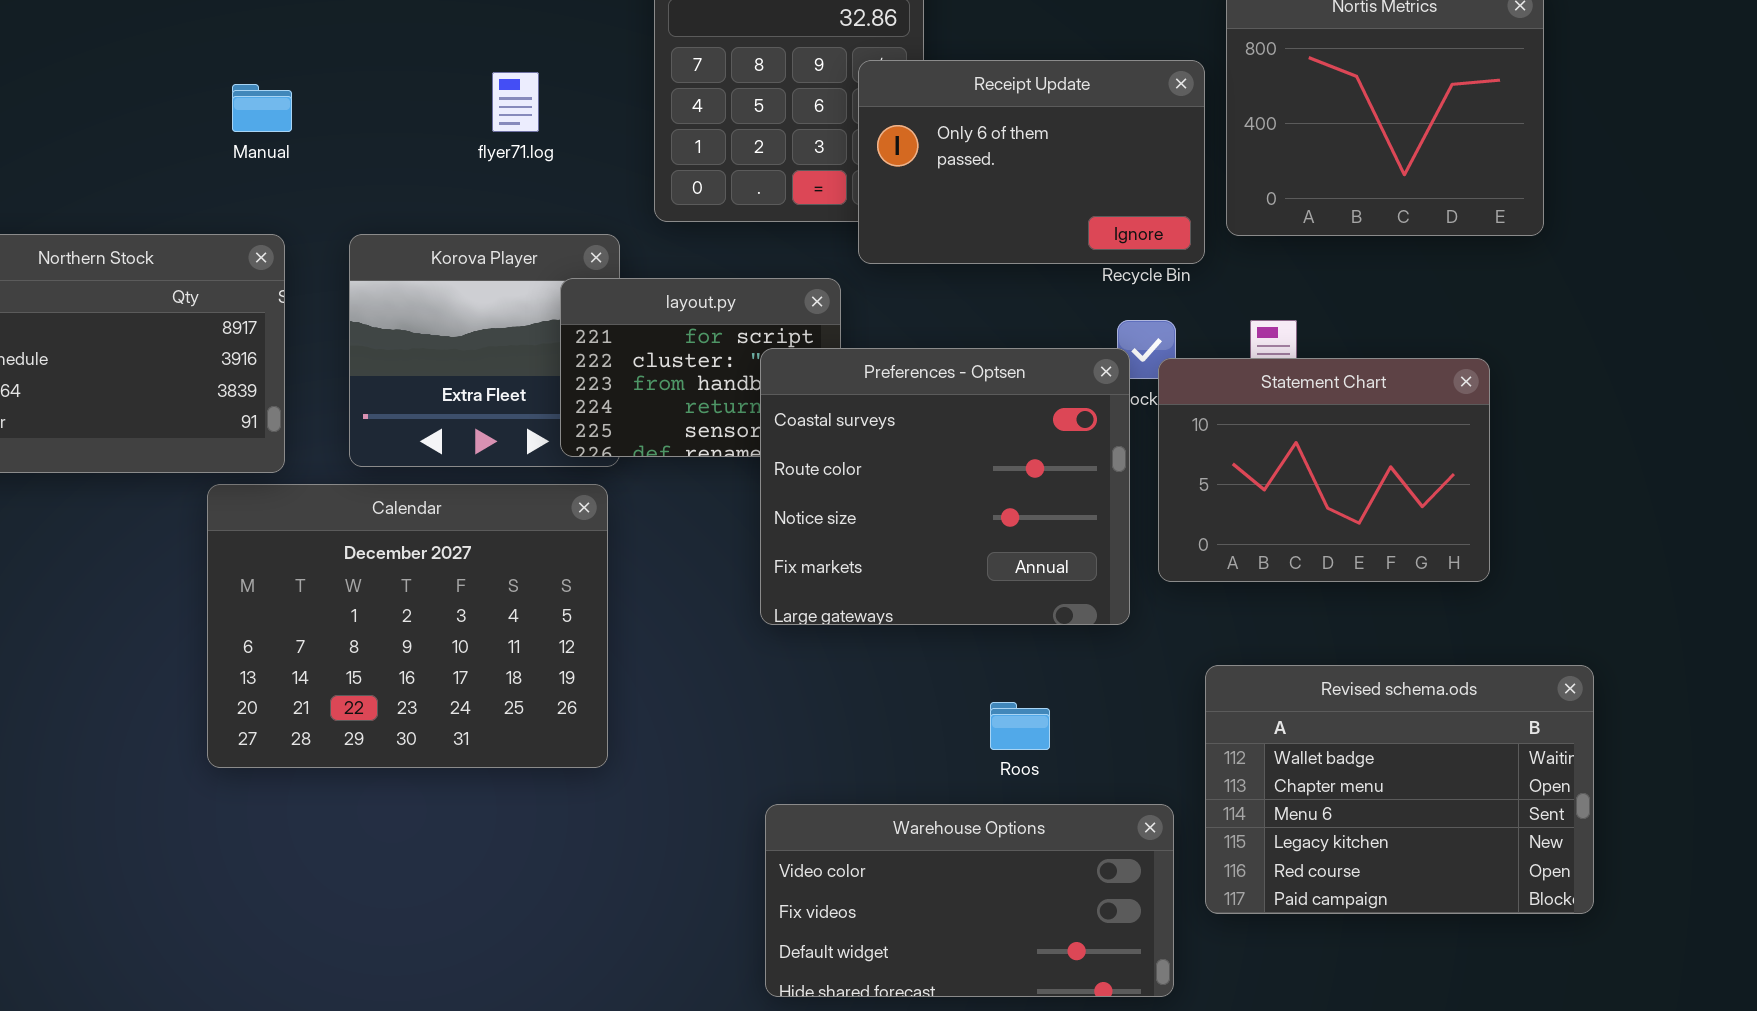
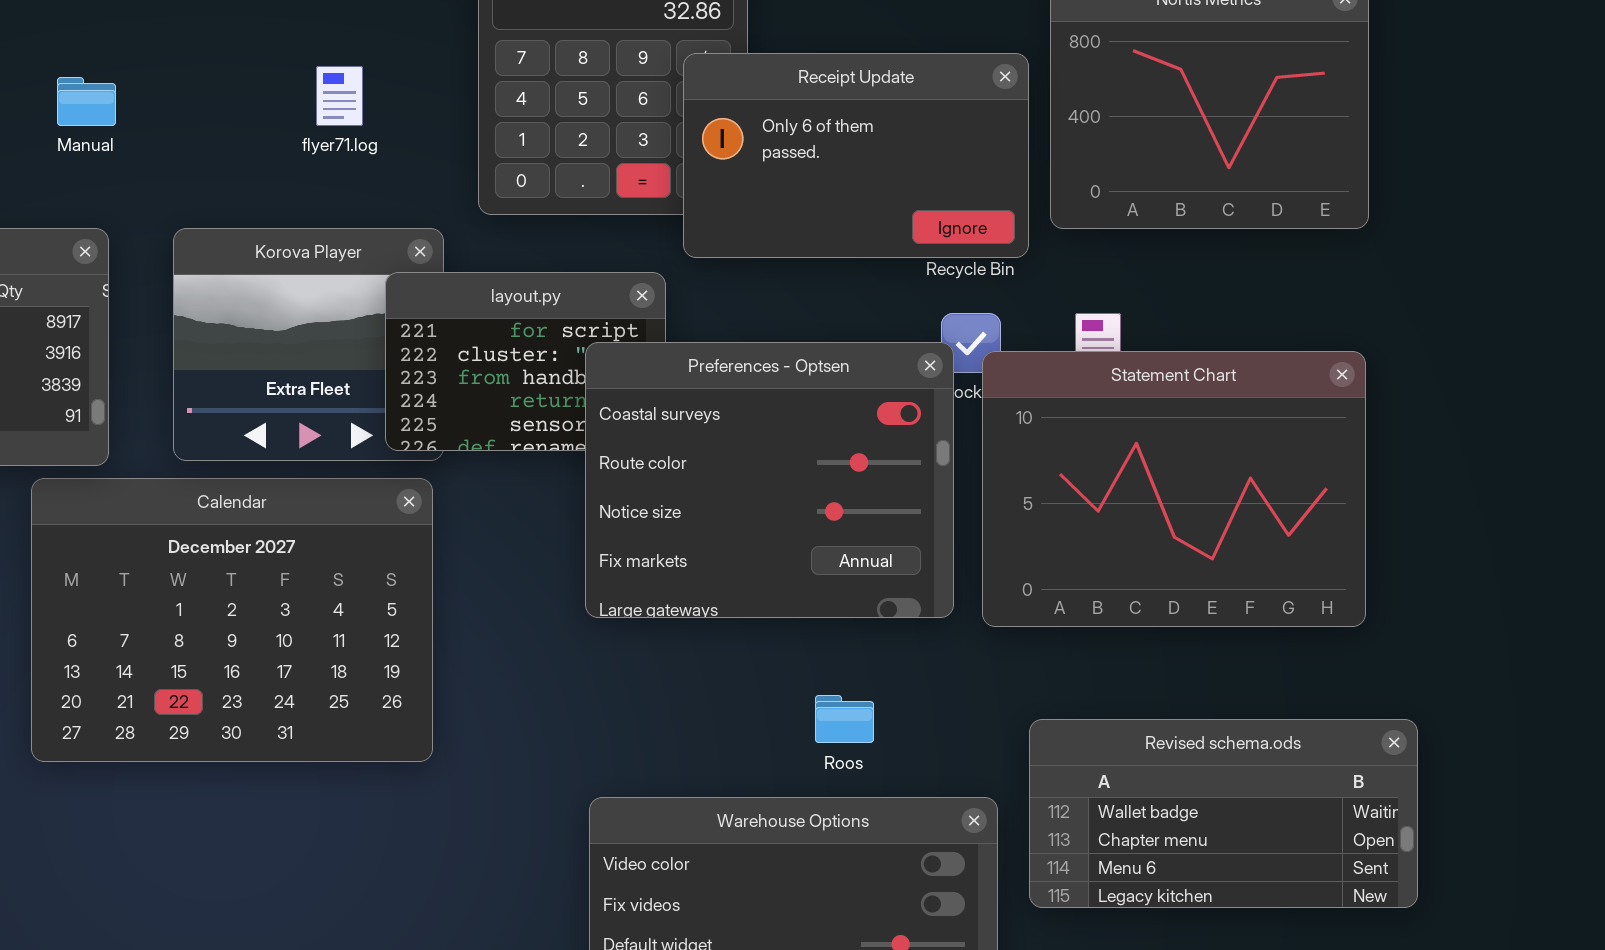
Statement Chart: [1158,358,1490,582] -> [982,351,1366,627], resized
Revised schema.ods: [1205,665,1594,914] -> [1029,719,1418,908], resized

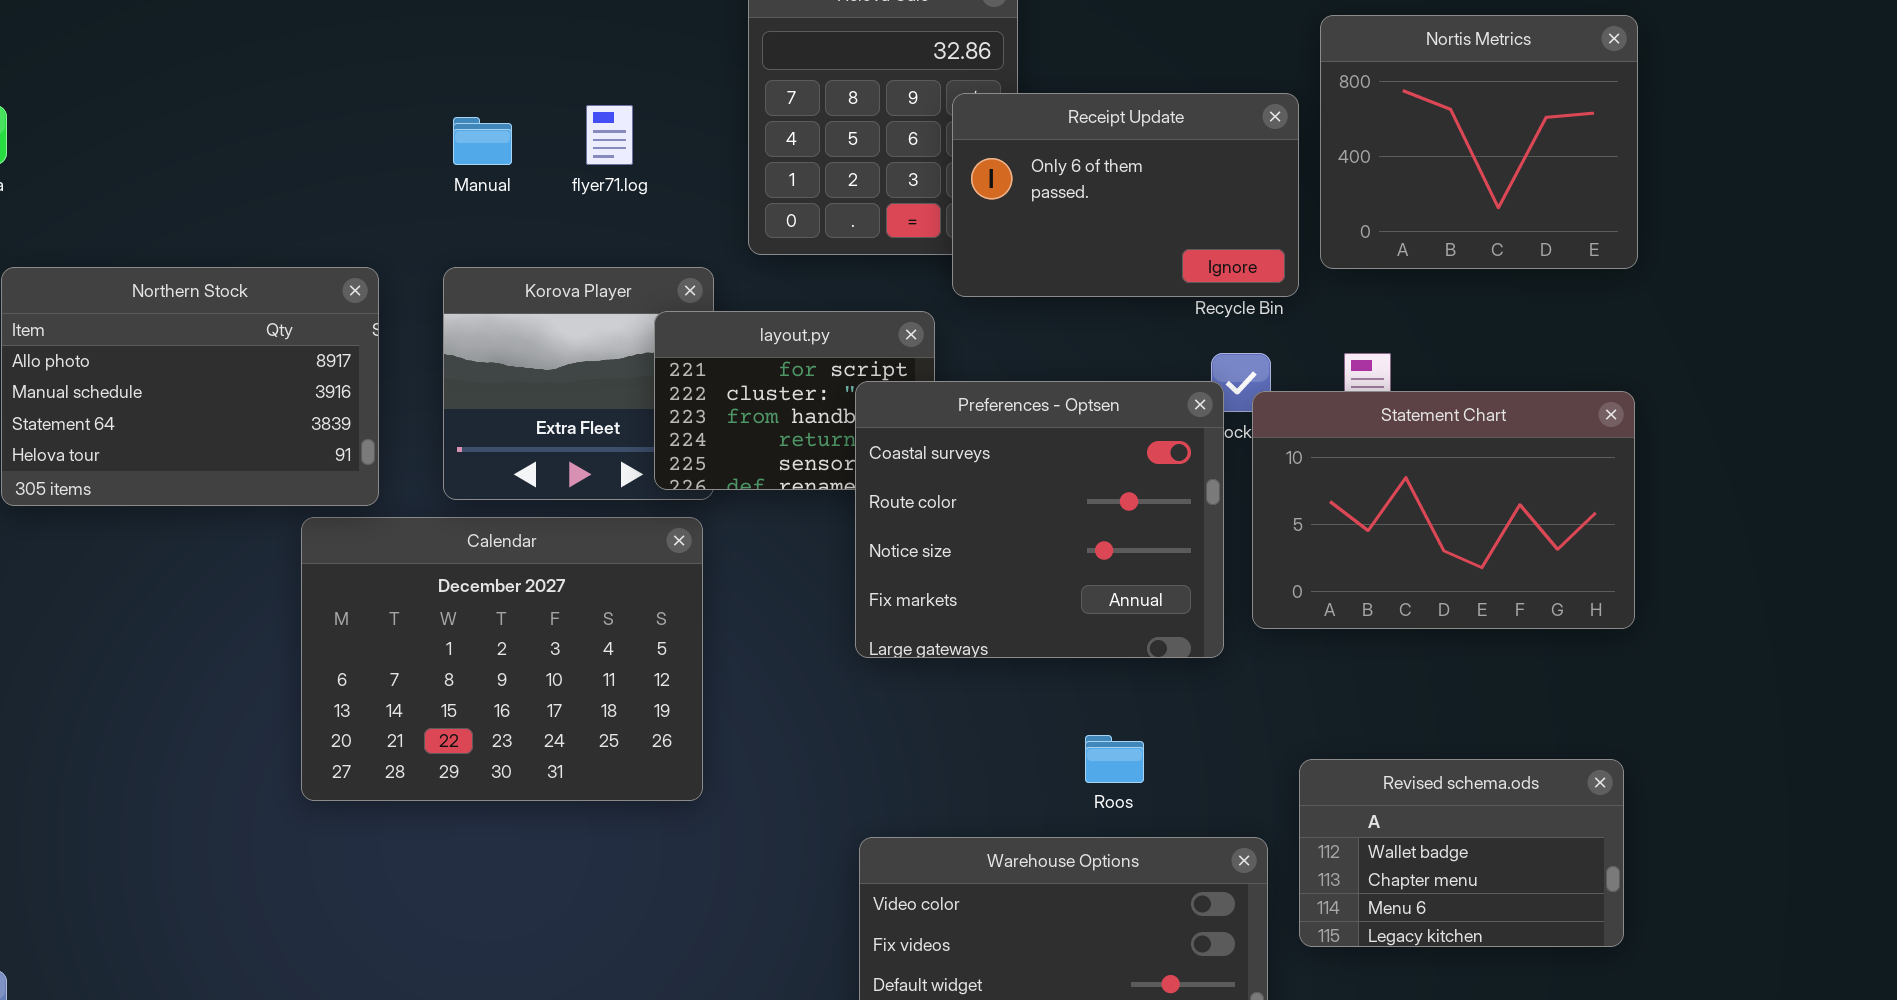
Manual: [57,77,116,126] -> [453,117,512,165], moved
Statement Chart: [982,351,1366,627] -> [1252,391,1635,629], resized
Revised schema.ods: [1029,719,1418,908] -> [1299,759,1624,947], resized

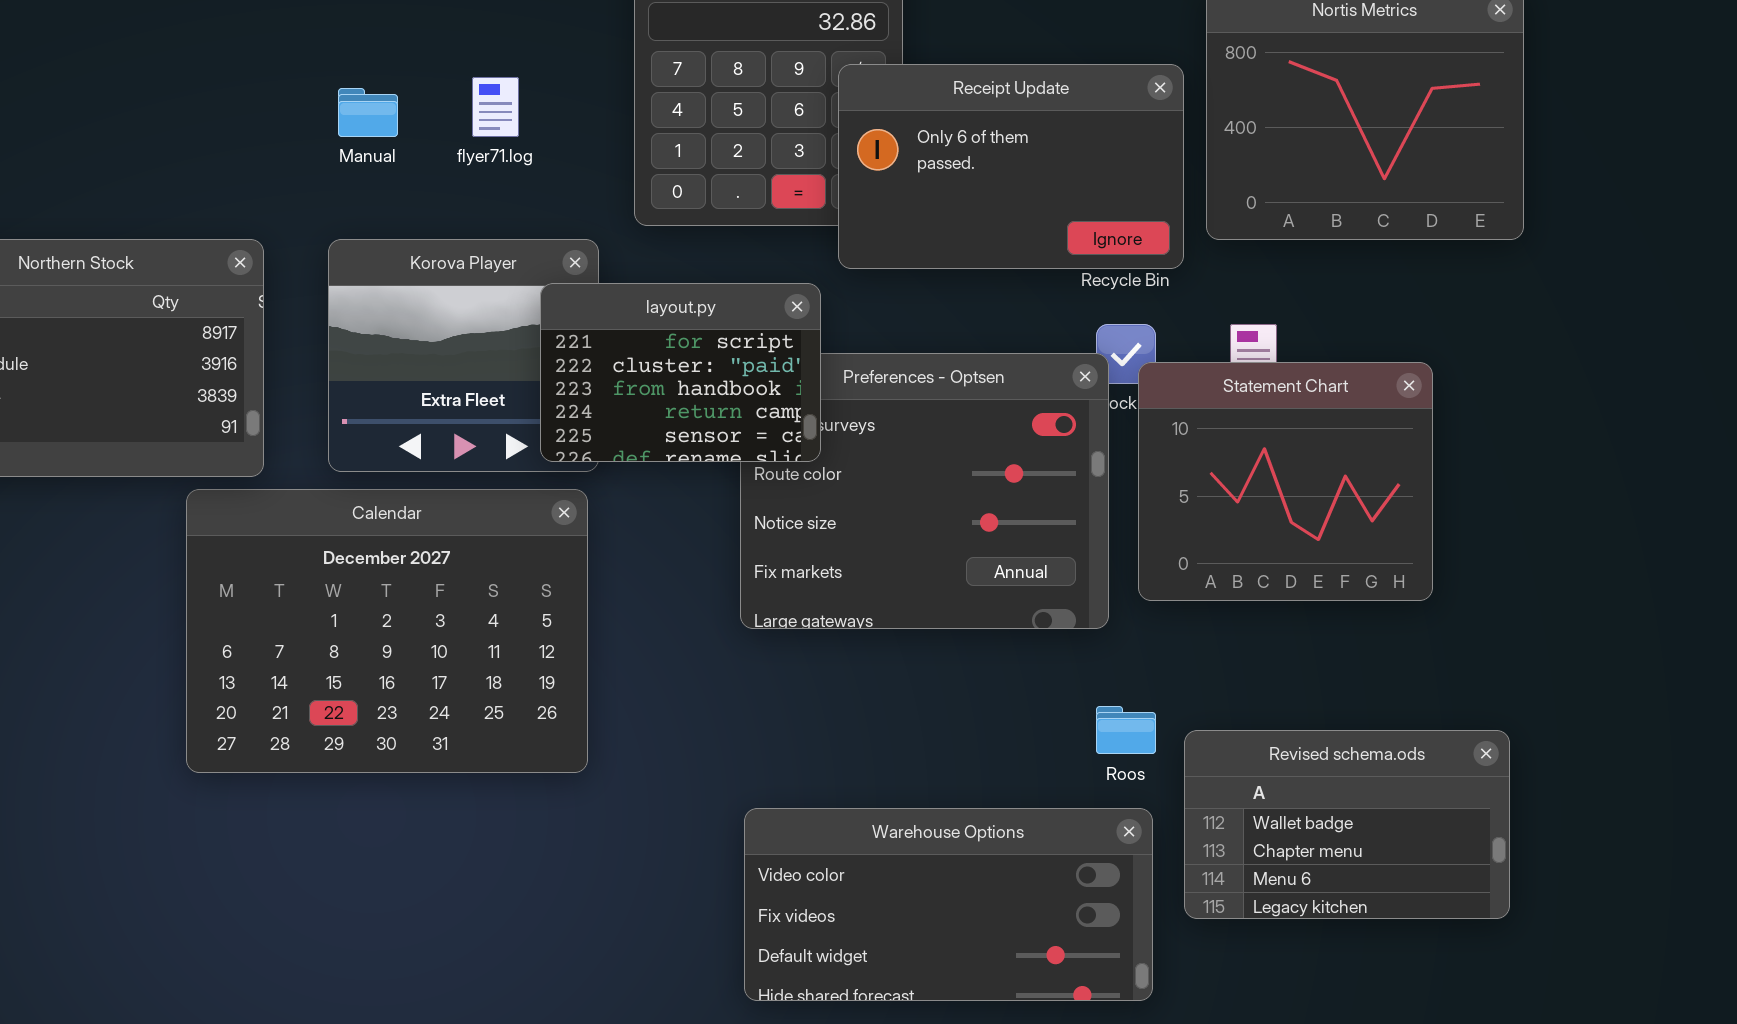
layout.py: [654,311,935,490] -> [540,283,821,462], raised
Statement Chart: [1252,391,1635,629] -> [1138,362,1433,601], resized
Roos: [1085,735,1144,783] -> [1096,706,1156,754], moved

